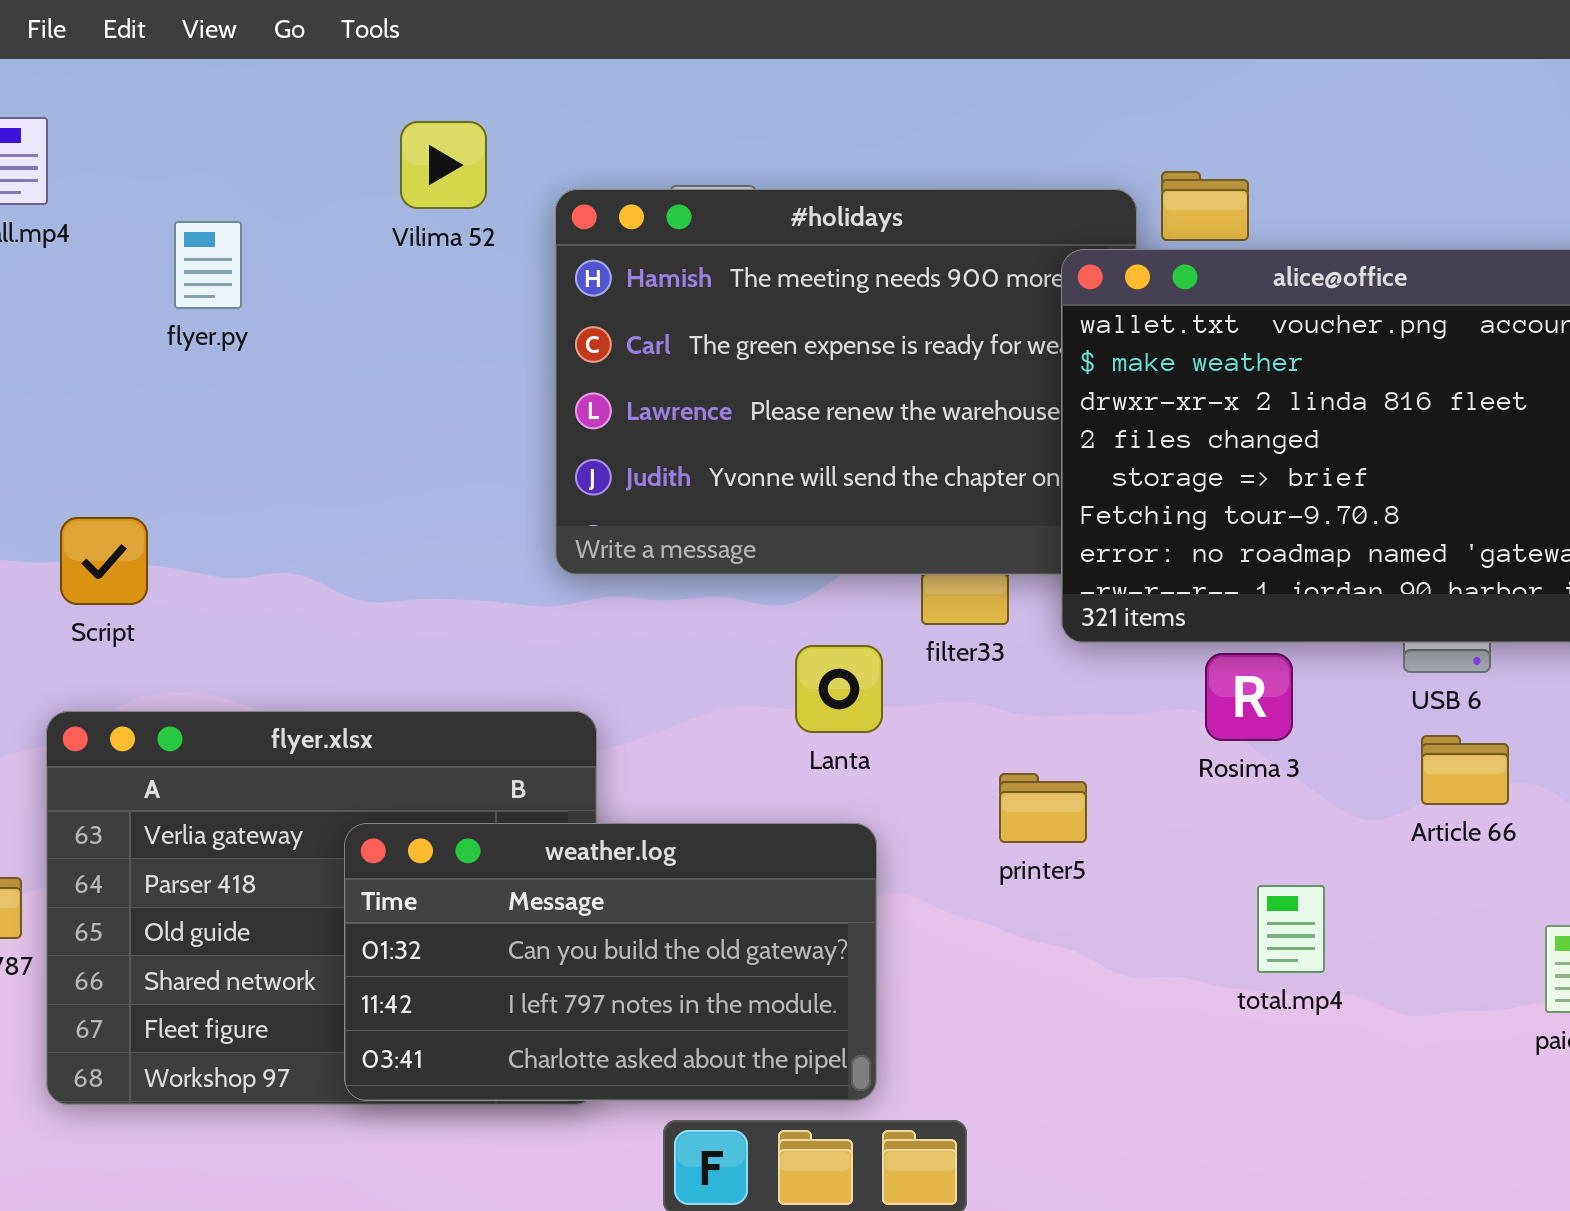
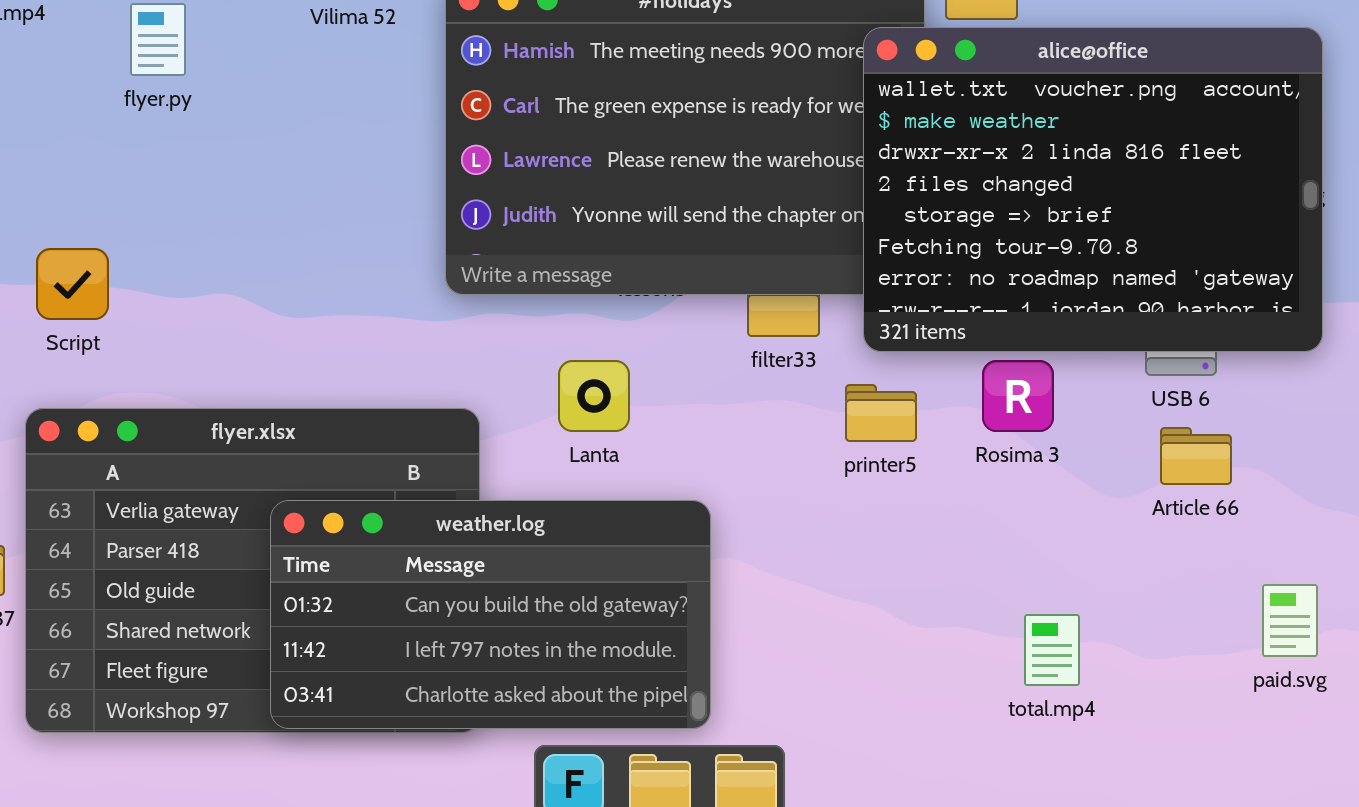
Lanta: [795,645,883,733] -> [558,360,630,432], moved
printer5: [999,773,1087,843] -> [845,384,917,442], moved
total.mp4: [1257,885,1325,973] -> [1024,614,1080,686], moved

